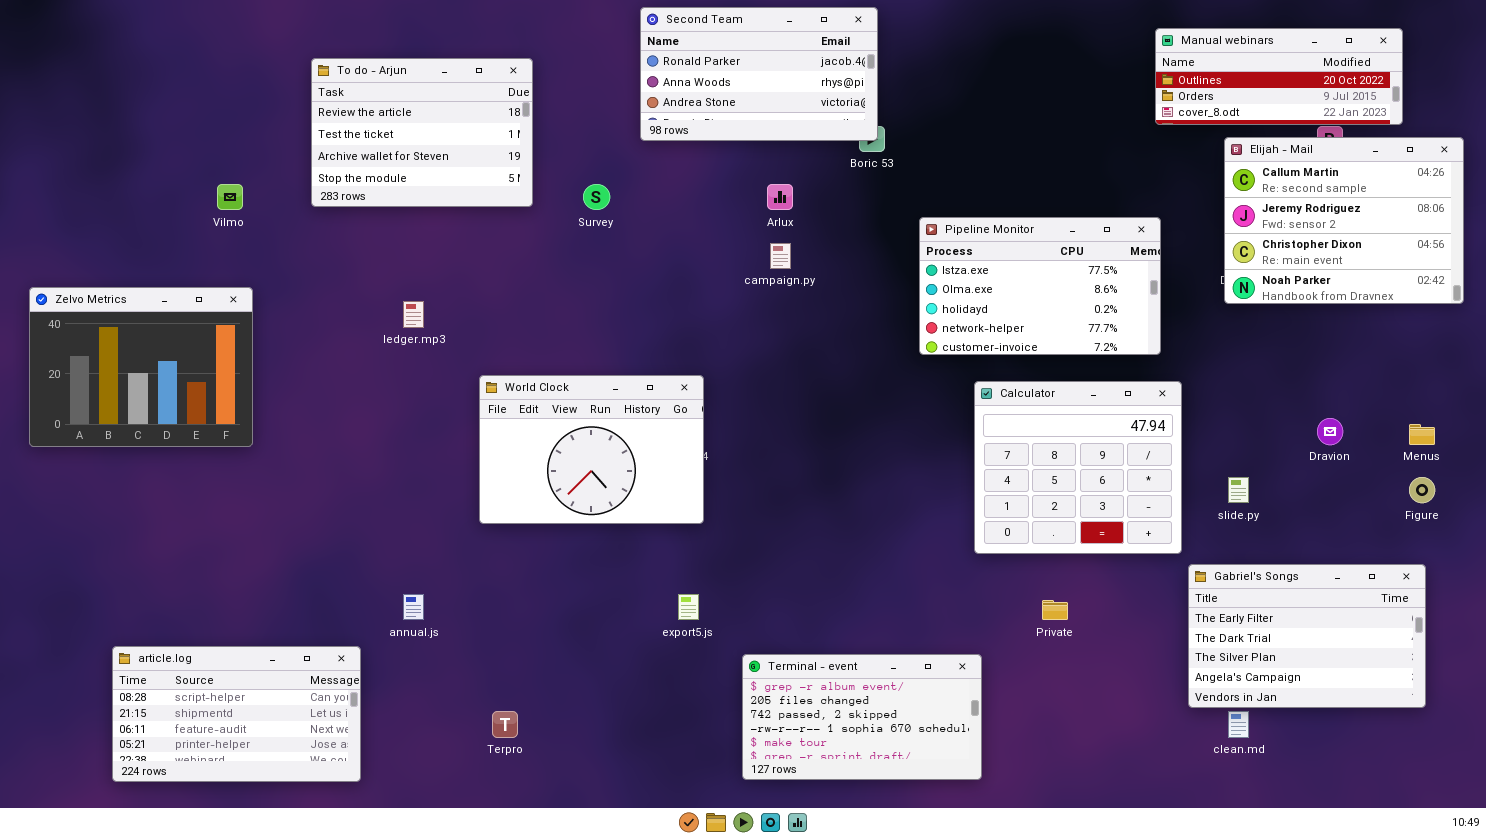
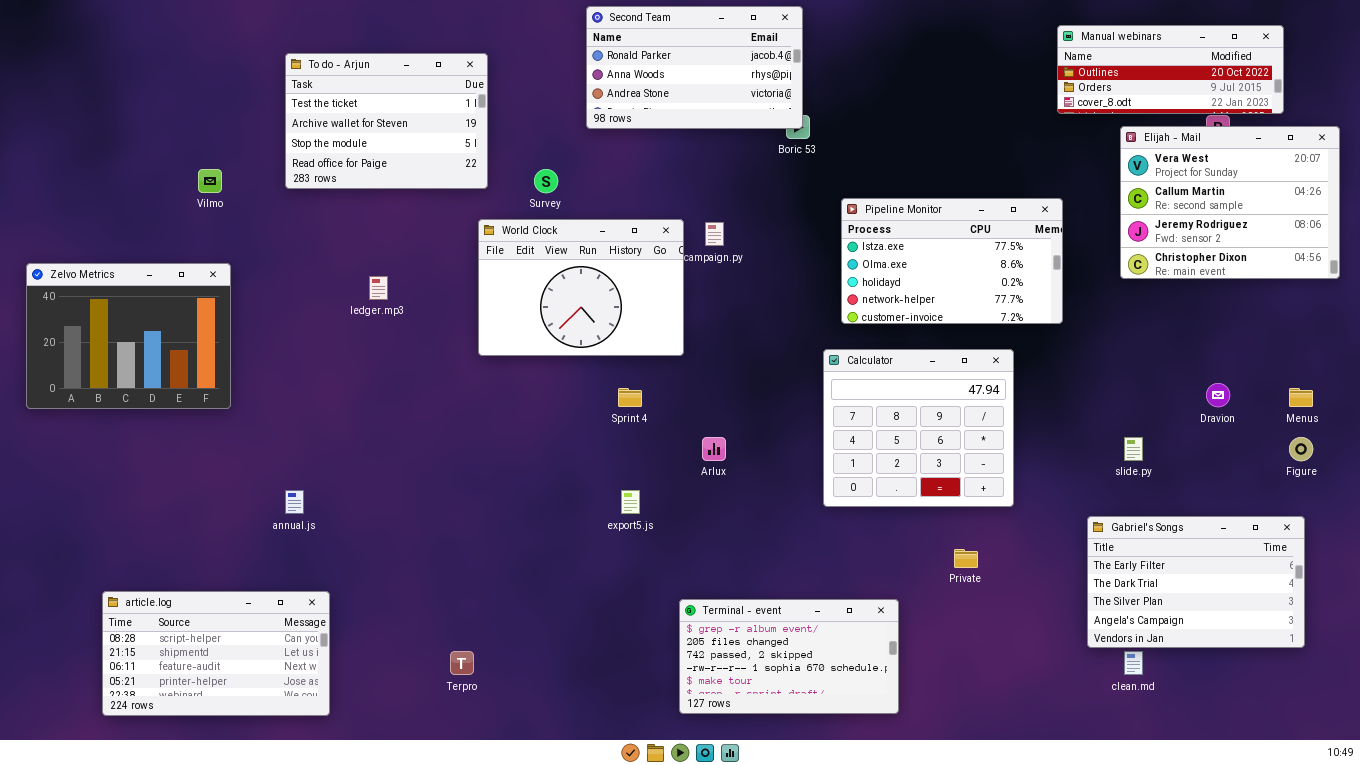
To do - Arjun: [311,58,533,207] -> [285,53,488,189], scrolled down 1 row
Elijah - Mail: [1224,137,1464,304] -> [1120,126,1340,279], scrolled up 1 row
Arlux: [767,184,793,210] -> [702,437,726,461], moved
World Clock: [479,375,704,524] -> [478,219,684,356], moved
Calculator: [974,381,1182,554] -> [823,349,1014,507], moved
annual.js: [403,594,424,620] -> [285,490,304,514], moved
export5.js: [678,594,699,620] -> [621,490,640,514], moved

